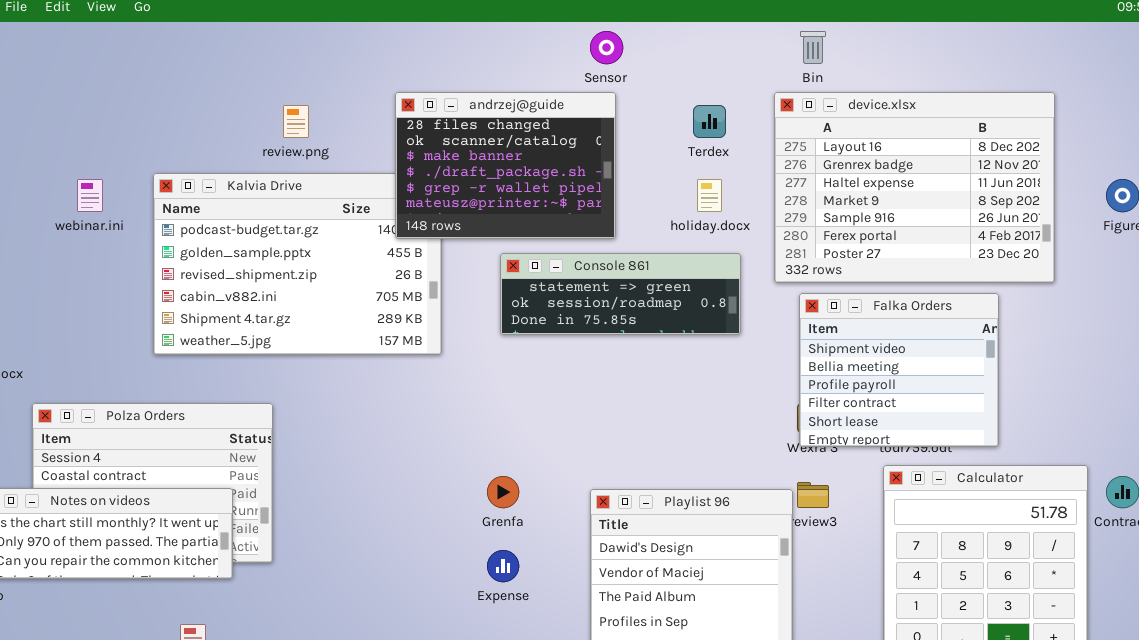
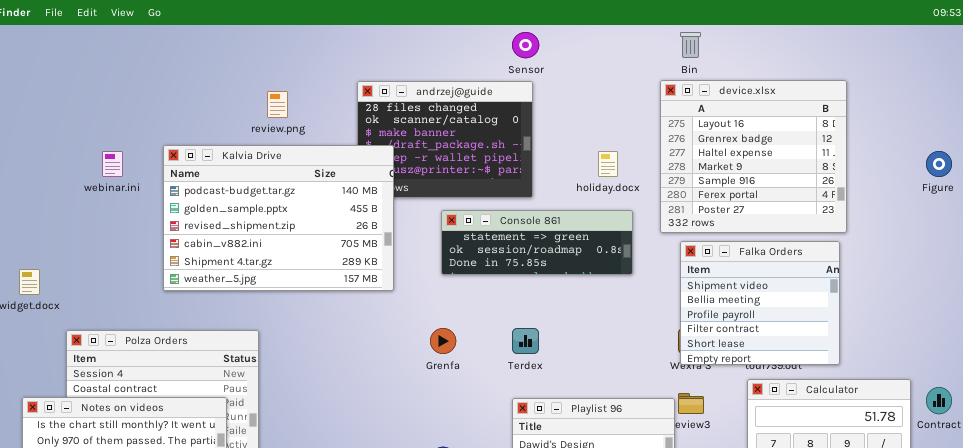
device.xlsx: [774,92,1055,283] -> [660,80,847,233], resized
Terdex: [693,105,726,138] -> [512,328,539,354], moved
Kalvia Drive: [153,173,442,355] -> [163,145,394,291], raised
Grenfa: [487,476,519,508] -> [430,328,456,354], moved

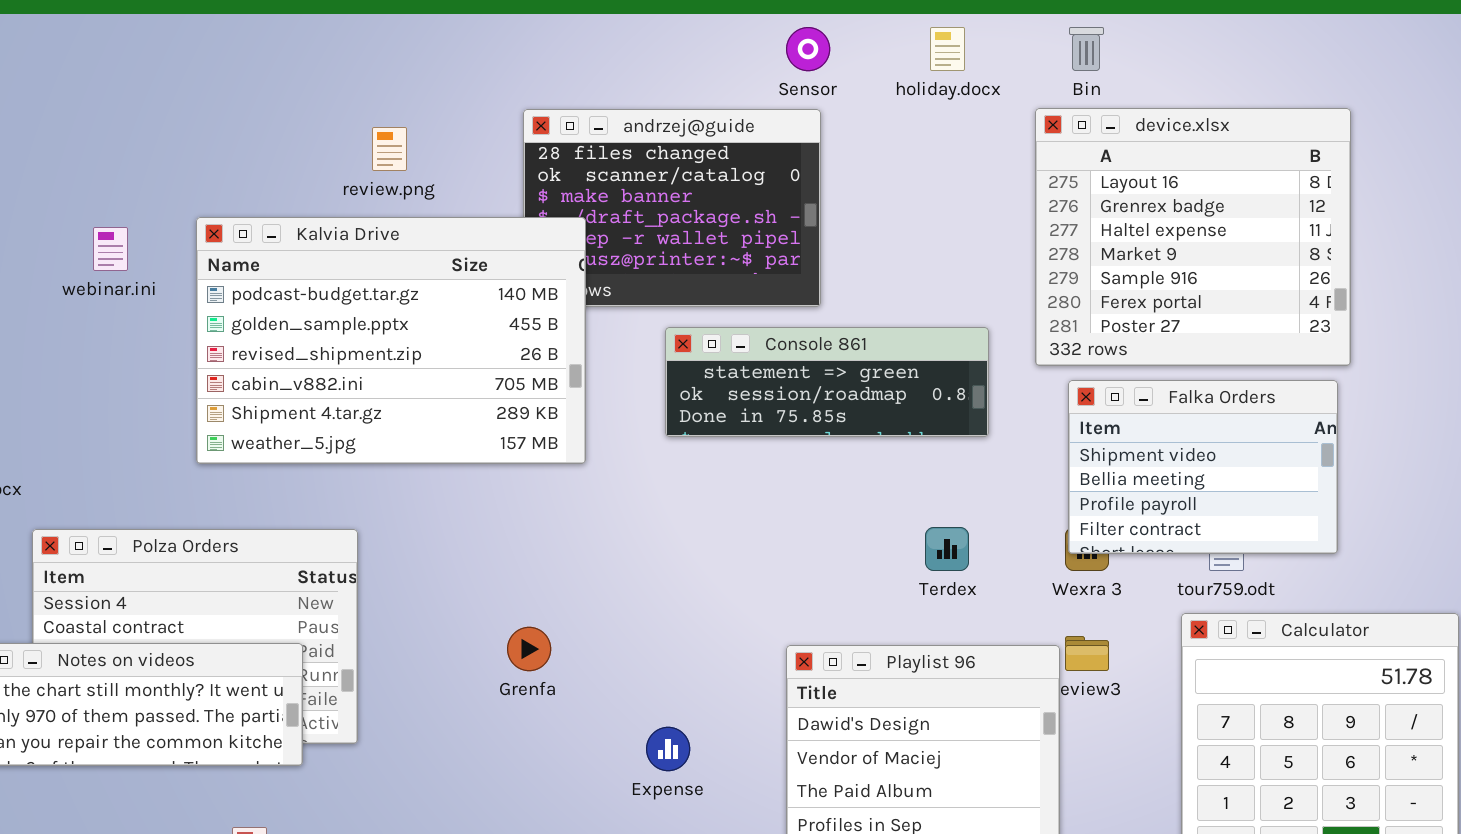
holiday.docx: [598,151,618,177] -> [930,27,965,71], moved
Falka Orders: [680,241,840,365] -> [1068,380,1338,554], resized
Grenfa: [430,328,456,354] -> [507,627,551,671], moved
Terdex: [512,328,539,354] -> [925,527,969,571], moved

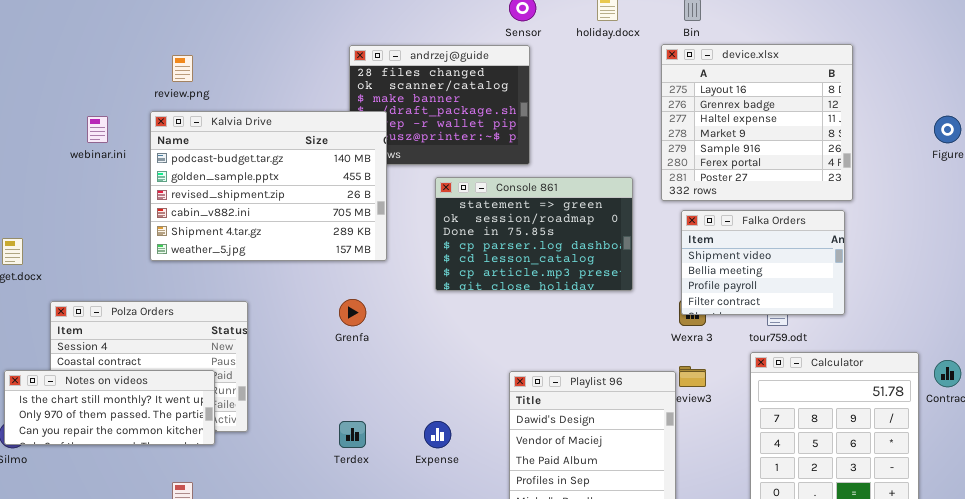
review.png: [372,127,407,171] -> [172,55,193,82], moved
Console 861: [665,327,989,437] -> [435,177,633,291], resized
Terdex: [925,527,969,571] -> [339,421,366,448], moved
Grenfa: [507,627,551,671] -> [339,299,366,326], moved

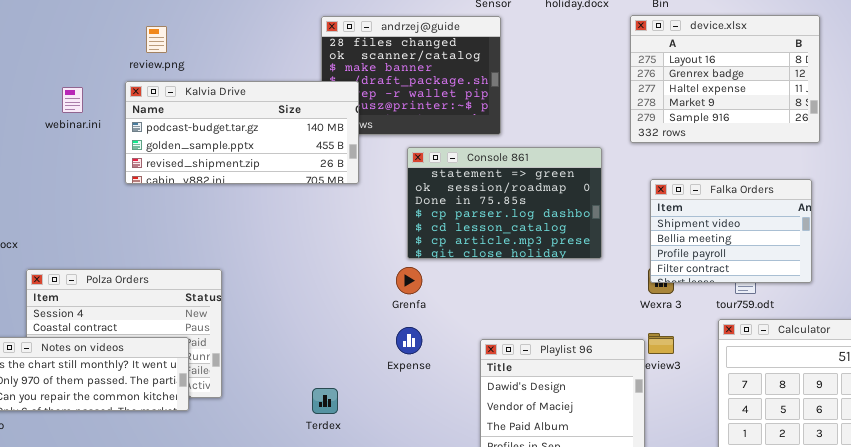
device.xlsx: [661,44,853,201] -> [630,15,820,143], resized
Kalvia Drive: [150,111,387,261] -> [125,81,359,184], resized
Grenfa: [339,299,366,326] -> [396,267,422,294], moved
Expense: [424,421,451,448] -> [396,327,422,354], moved

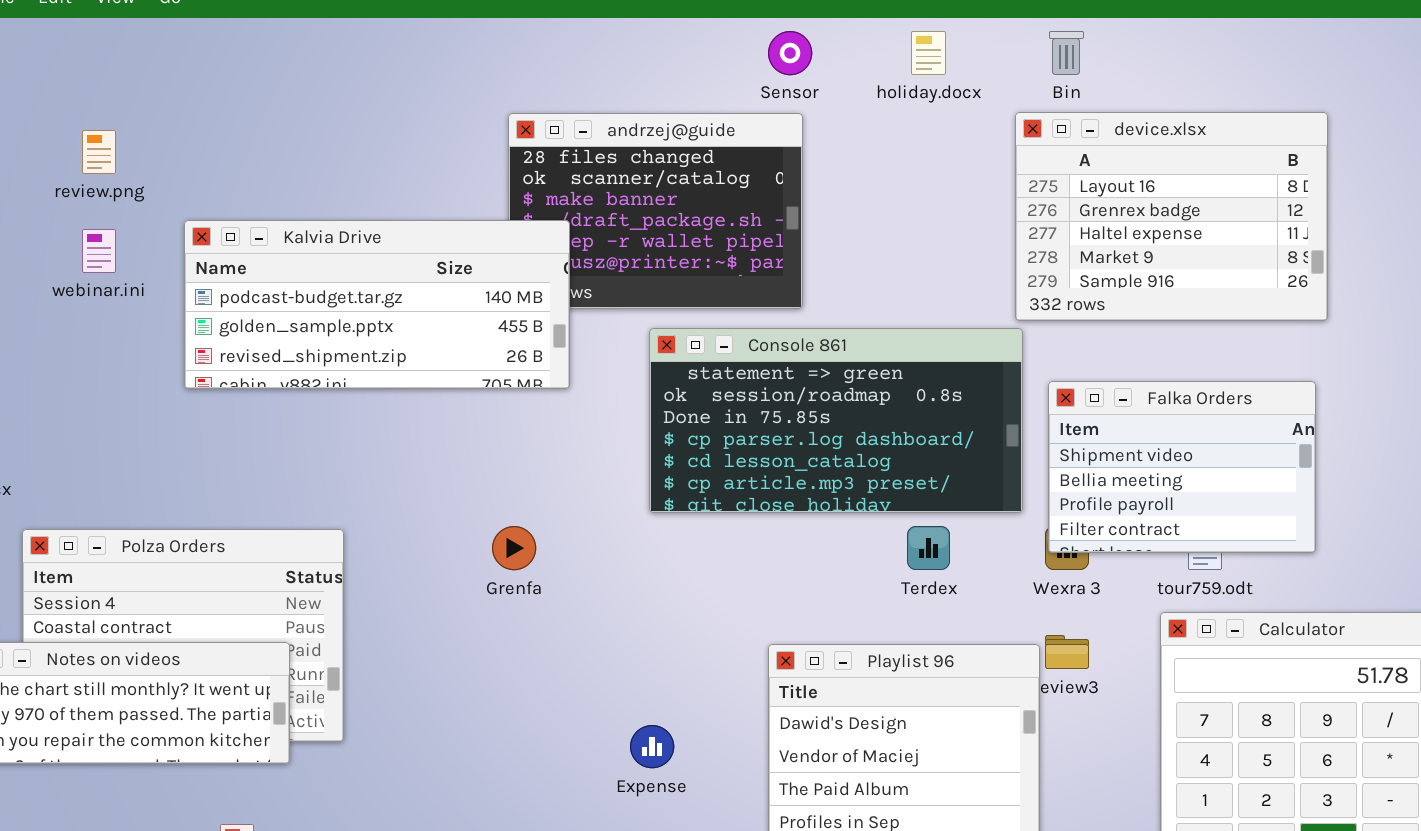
review.png: [146,26,167,53] -> [82,130,116,174], moved
Console 861: [407,147,602,259] -> [649,328,1023,513], resized
Grenfa: [396,267,422,294] -> [492,526,536,570], moved
Expense: [396,327,422,354] -> [630,725,674,768], moved
Terdex: [312,388,338,414] -> [907,526,950,570], moved

